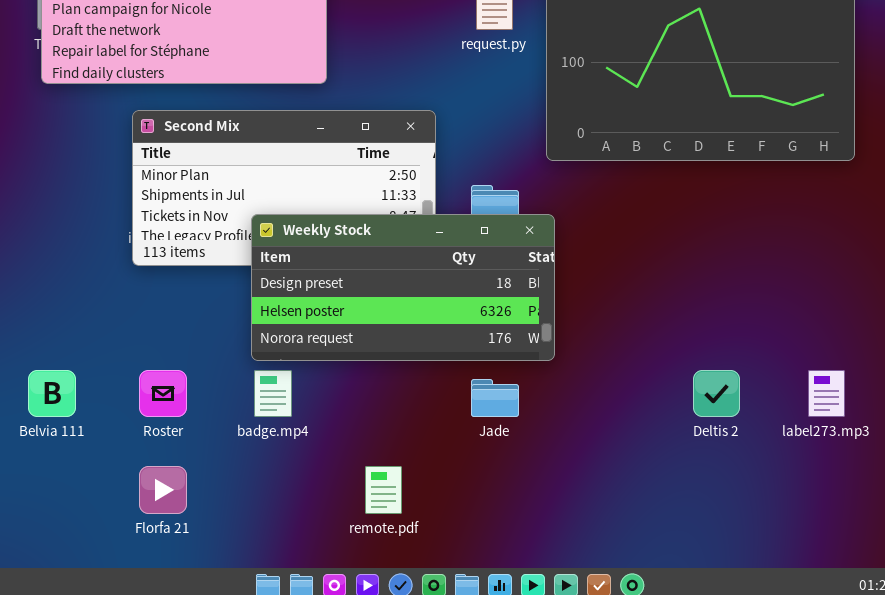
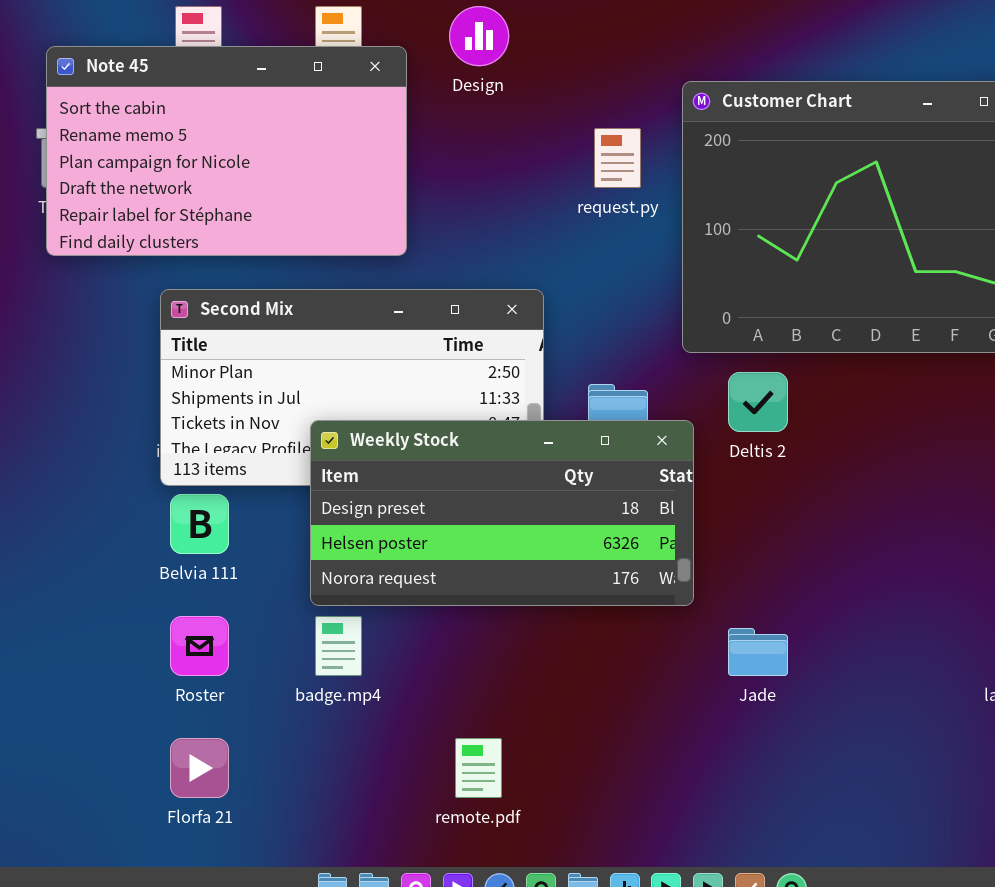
Belvia 111: [28,370,76,417] -> [170,494,229,554], moved
Deltis 2: [693,370,740,417] -> [728,372,788,432], moved
Jade: [471,379,519,417] -> [728,628,788,676], moved

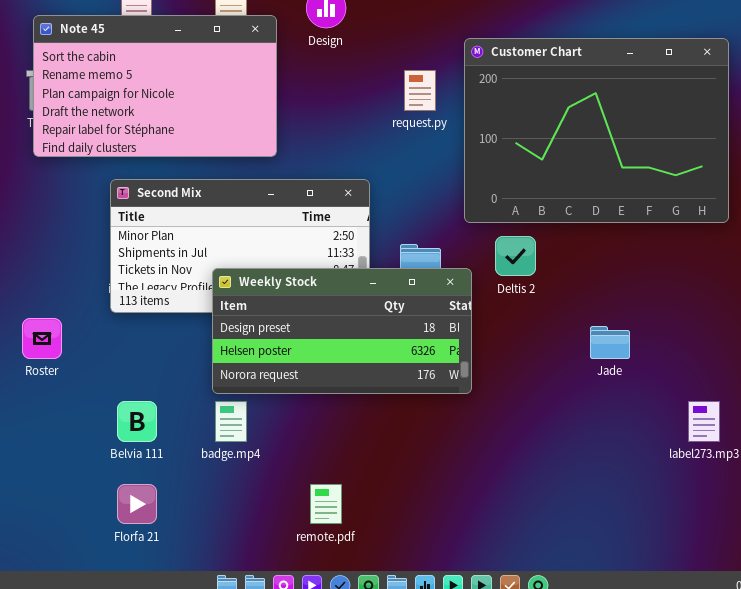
Belvia 111: [170,494,229,554] -> [117,401,157,442], moved
Roster: [170,616,229,676] -> [22,318,62,359], moved
Jade: [728,628,788,676] -> [590,326,630,359], moved

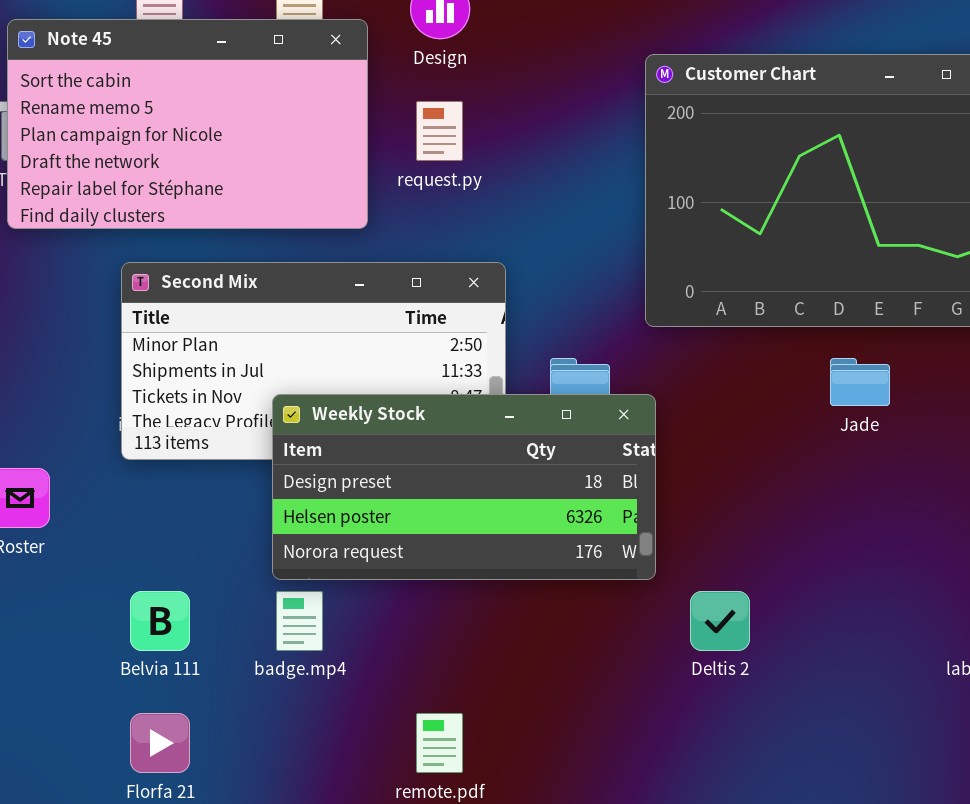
request.py: [404,70,436,111] -> [416,101,463,161], moved
Deltis 2: [495,236,536,276] -> [690,591,750,651], moved
Jade: [590,326,630,359] -> [830,358,890,406], moved

